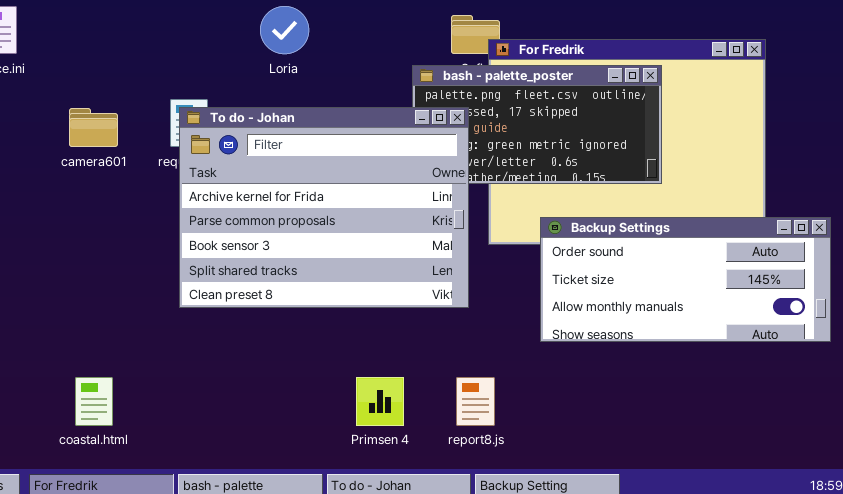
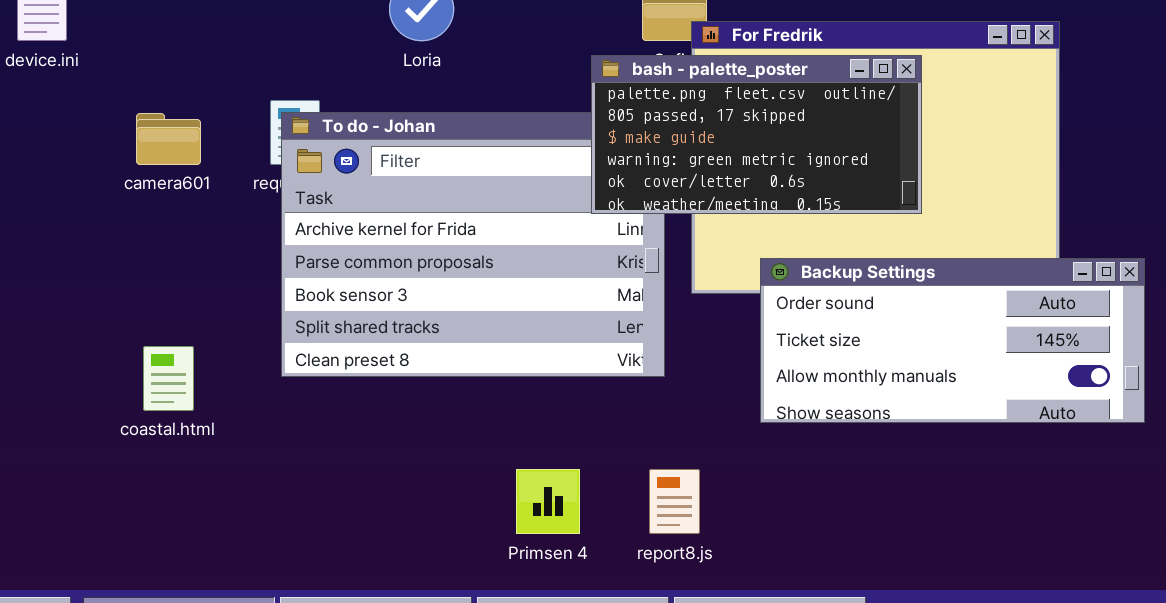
bash - palette_poster: [412,65,662,184] -> [591,55,922,214], raised
coastal.html: [75,377,113,426] -> [143,346,194,411], moved

